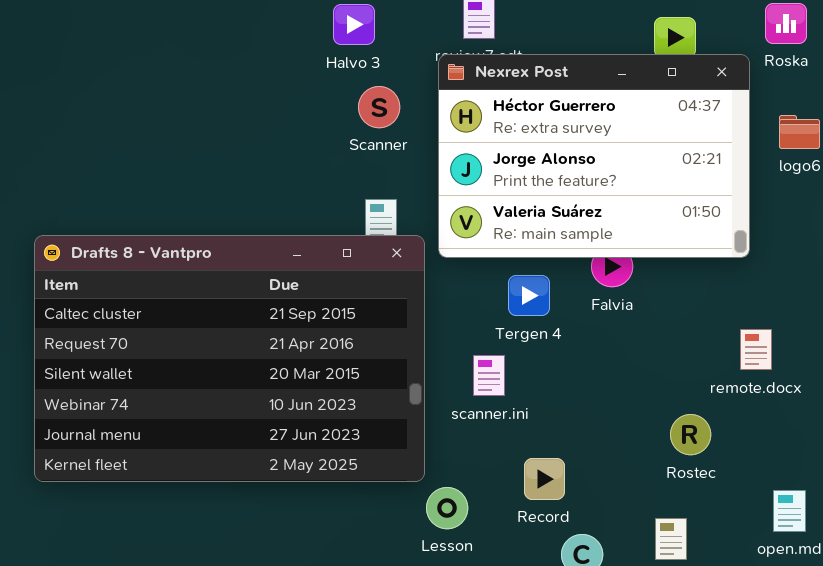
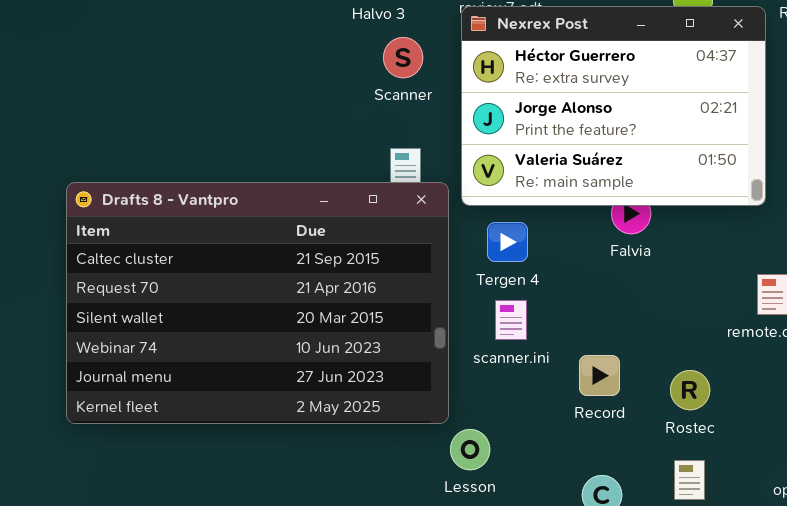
Tergen 4: [508,275,550,316] -> [487,222,528,262], moved
Rostec: [670,414,711,455] -> [670,370,710,410], moved
Record: [524,458,565,500] -> [579,355,620,396], moved

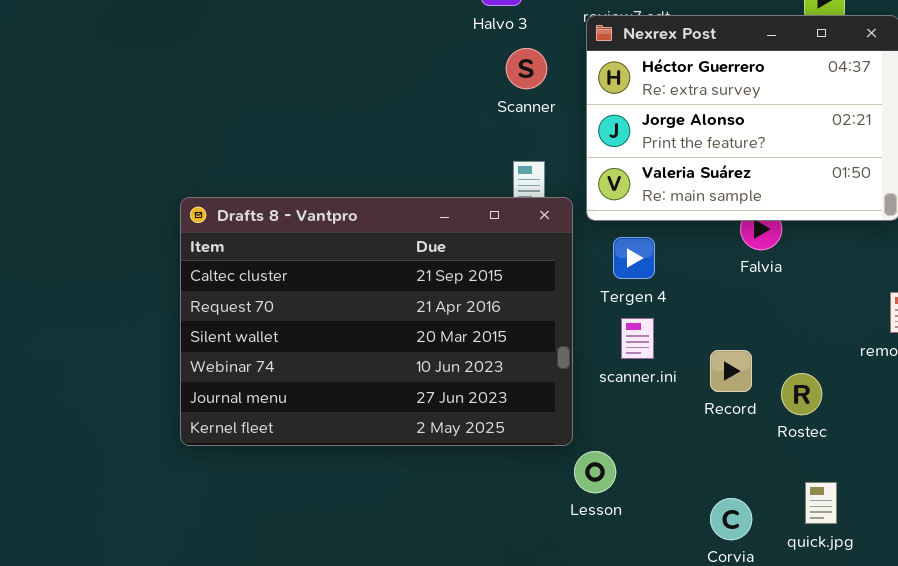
Record: [579,355,620,396] -> [710,350,752,392], moved
Rostec: [670,370,710,410] -> [781,373,822,415], moved

